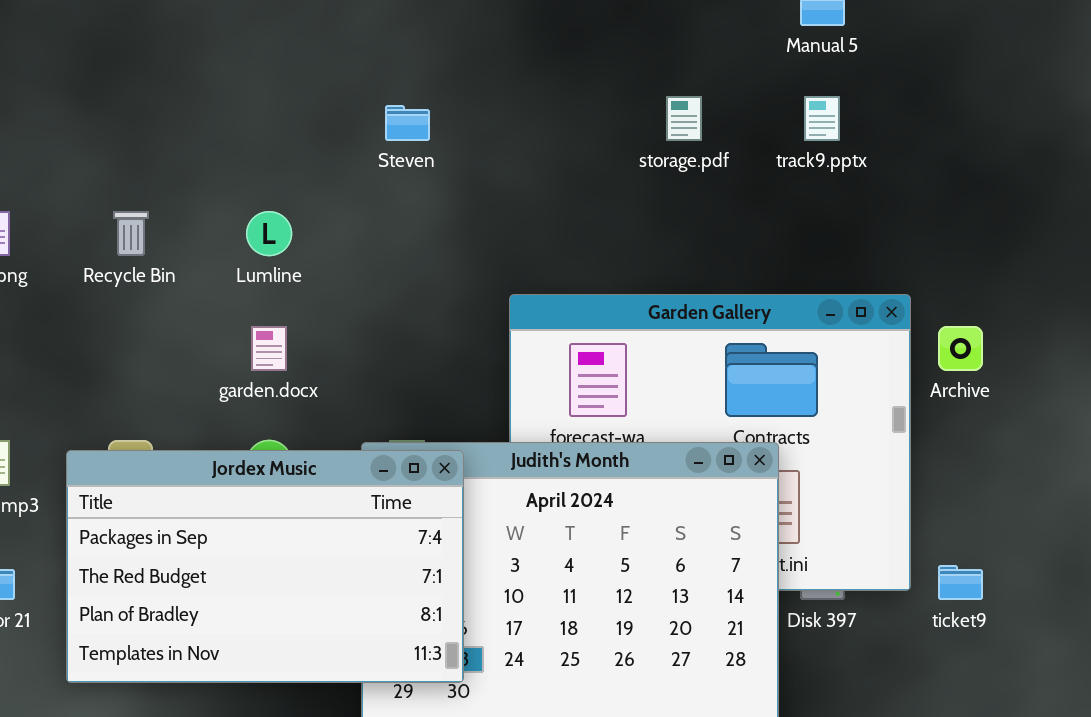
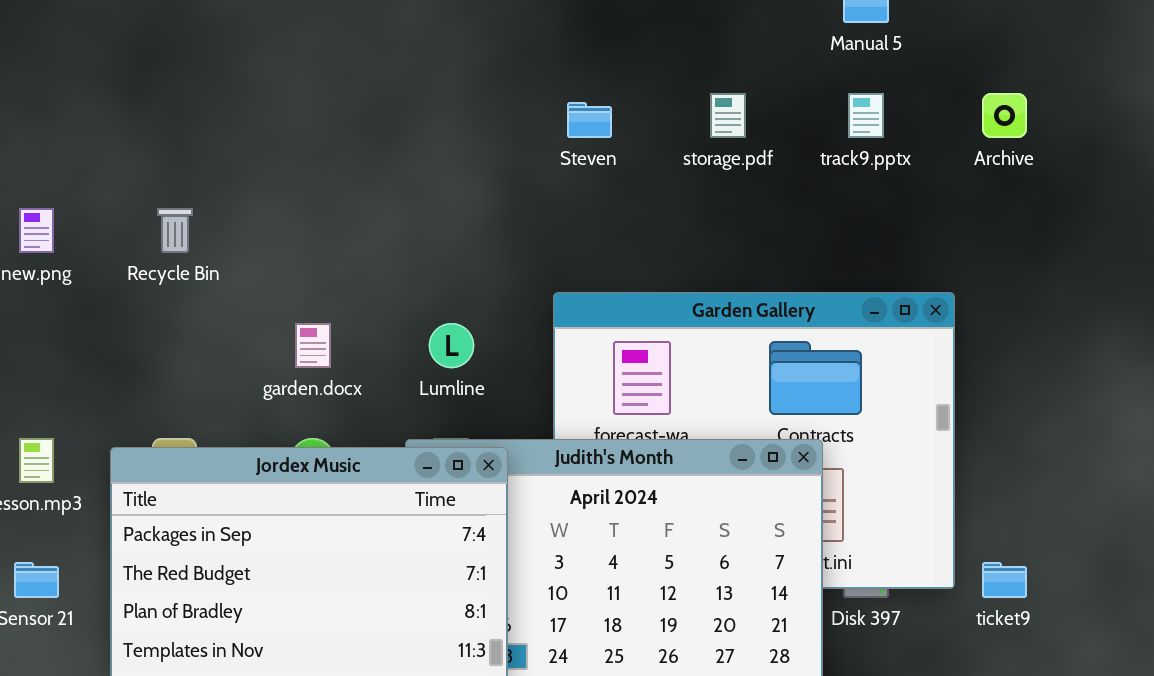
Steven: [385,105,430,141] -> [567,102,612,138], moved
Lumline: [246,211,292,256] -> [429,323,474,368], moved
Archive: [938,326,983,371] -> [982,93,1027,138], moved

